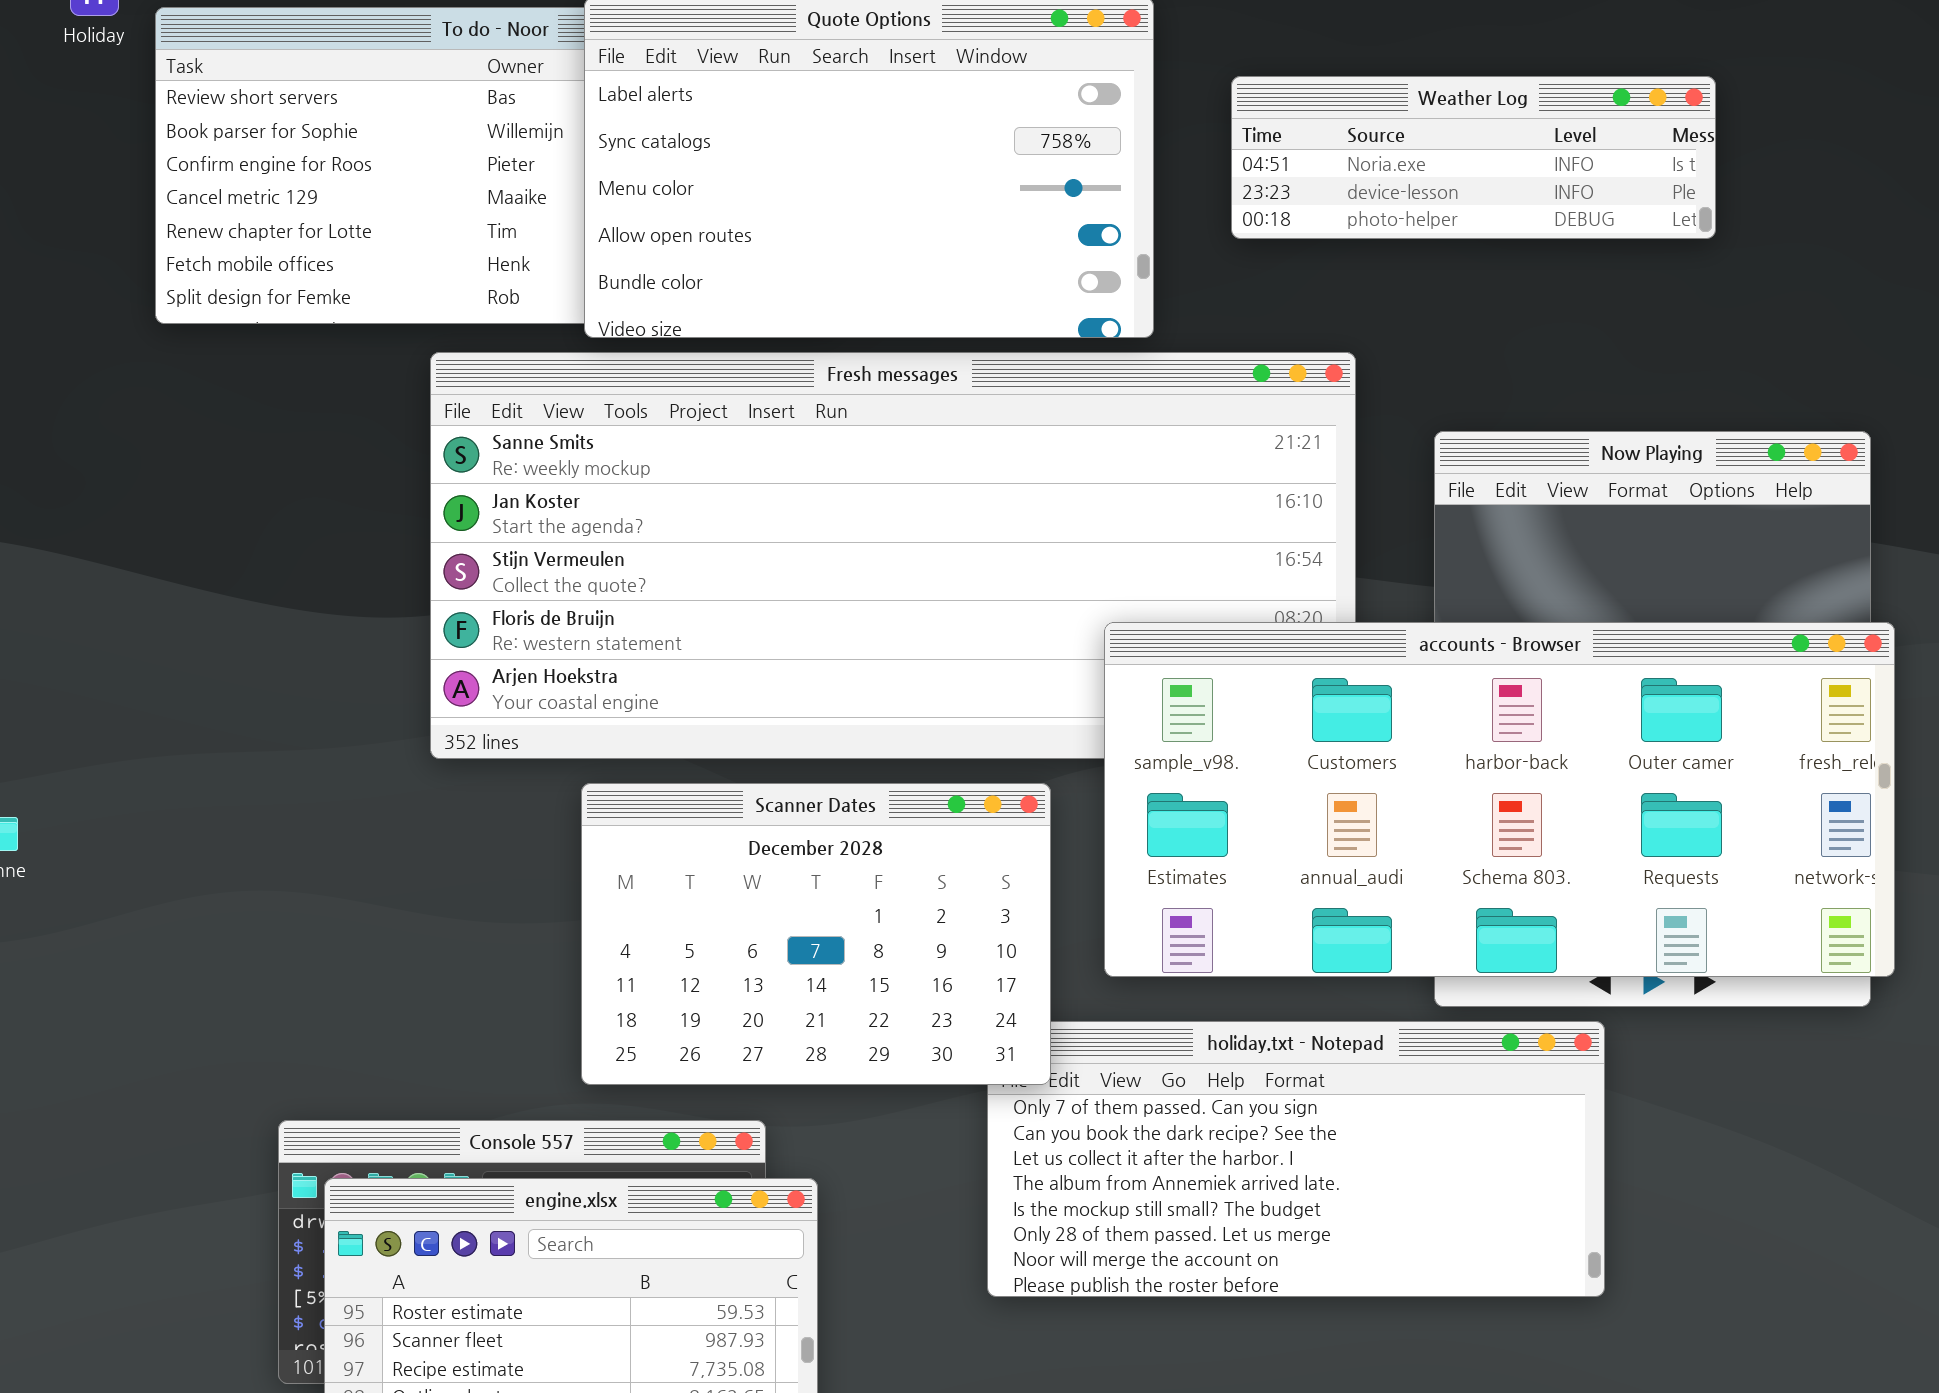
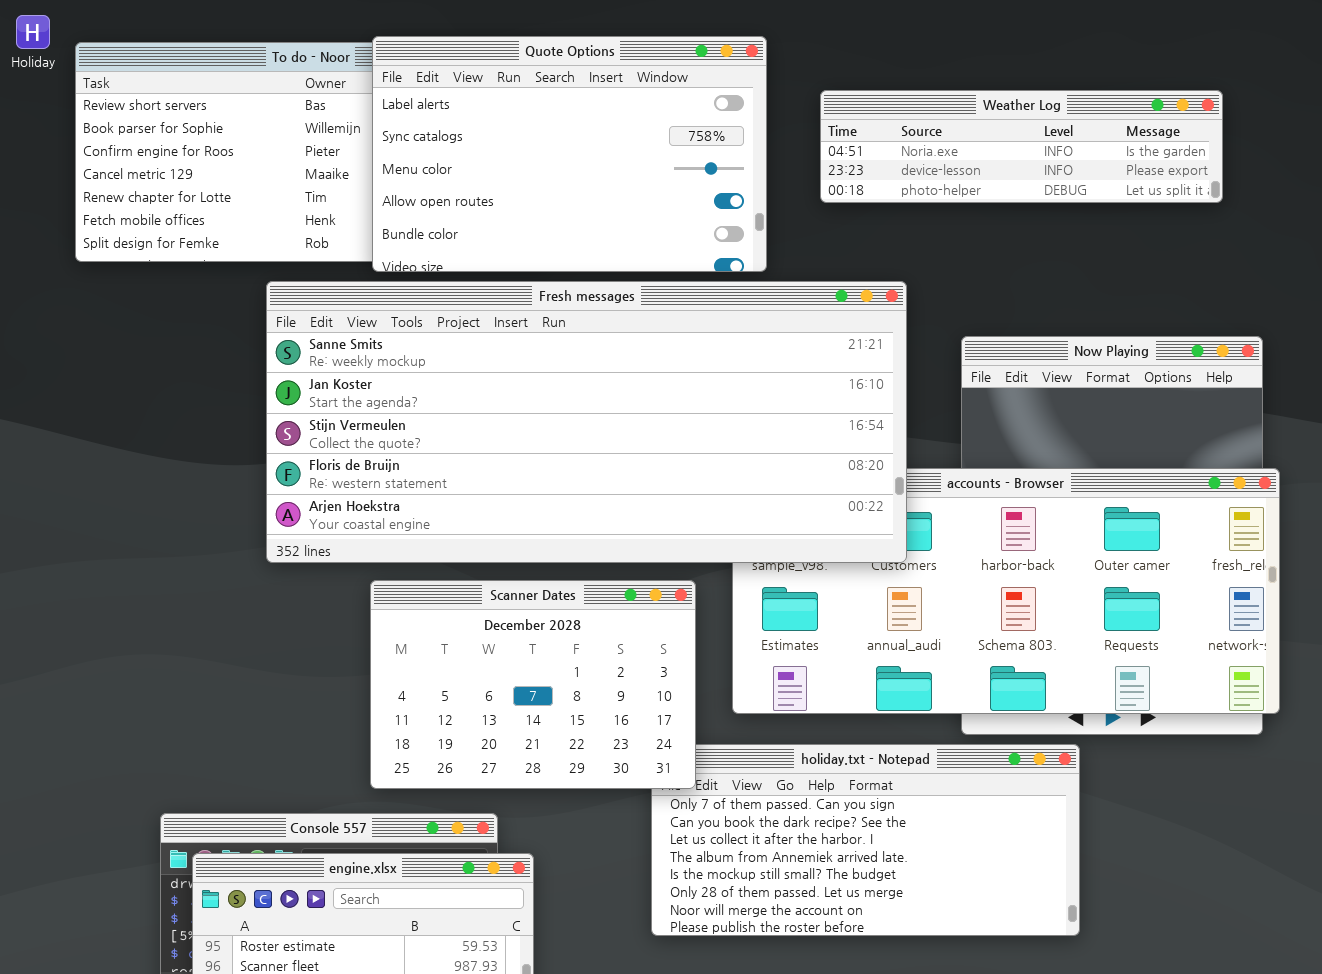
Weather Log: [1231,76,1716,239] -> [820,90,1223,203], resized
Fresh messages: [430,352,1356,759] -> [266,281,907,563], raised

